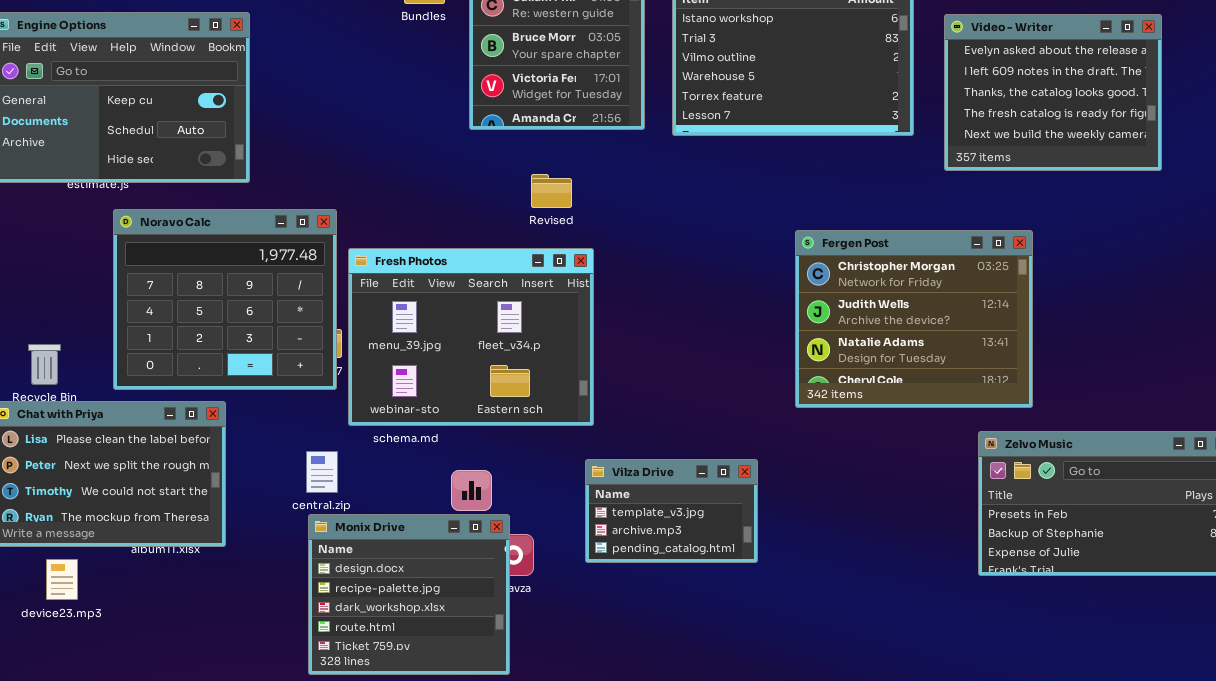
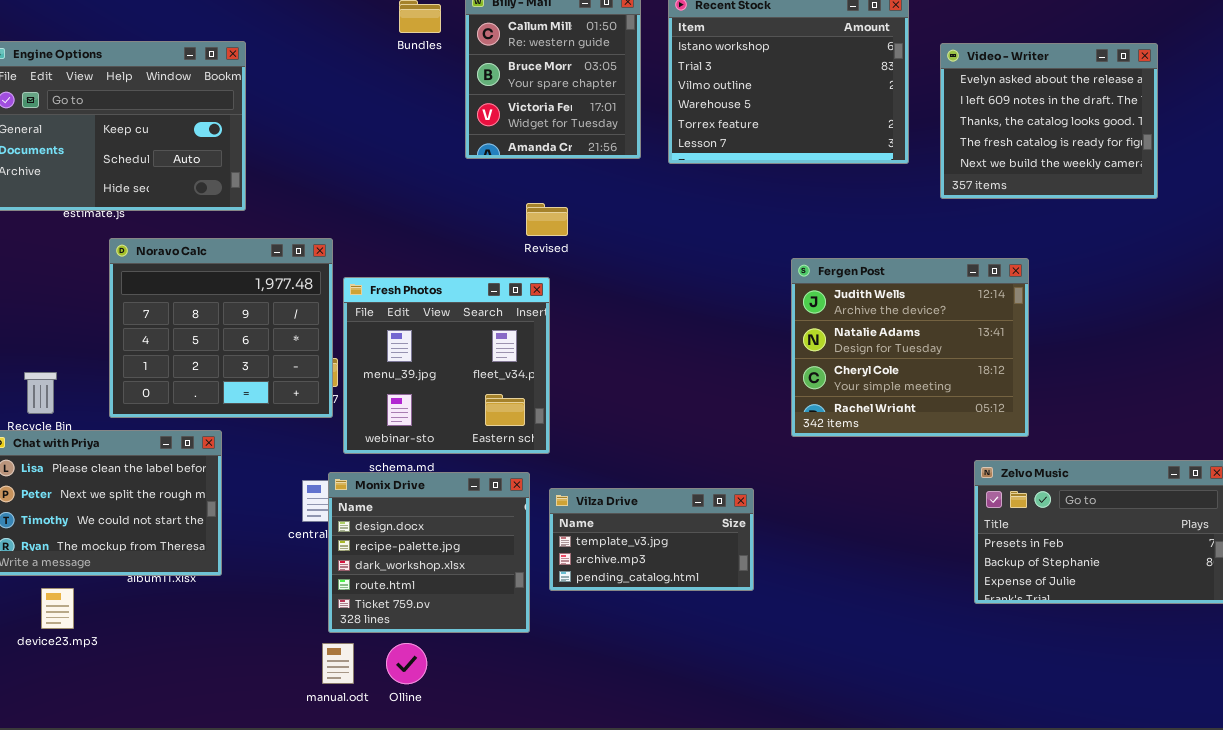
Fergen Post: [795,230,1033,408] -> [791,258,1029,437], scrolled down 1 row
Fresh Photos: [348,248,594,426] -> [343,277,550,454], resized
Vilza Drive: [585,459,758,563] -> [549,488,754,591], resized
Monix Drive: [308,514,510,675] -> [328,472,530,633], moved

